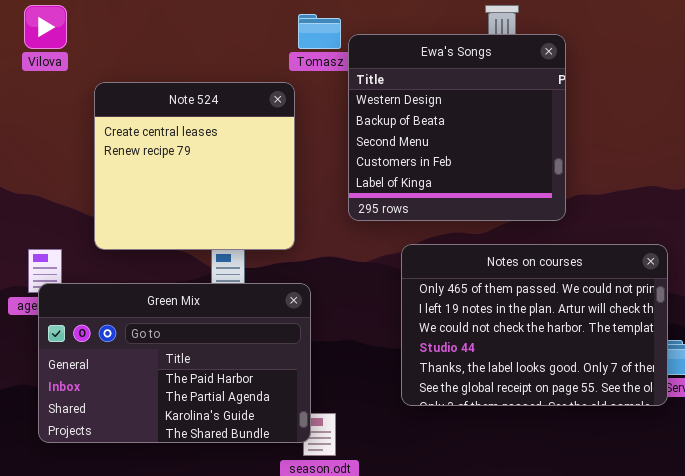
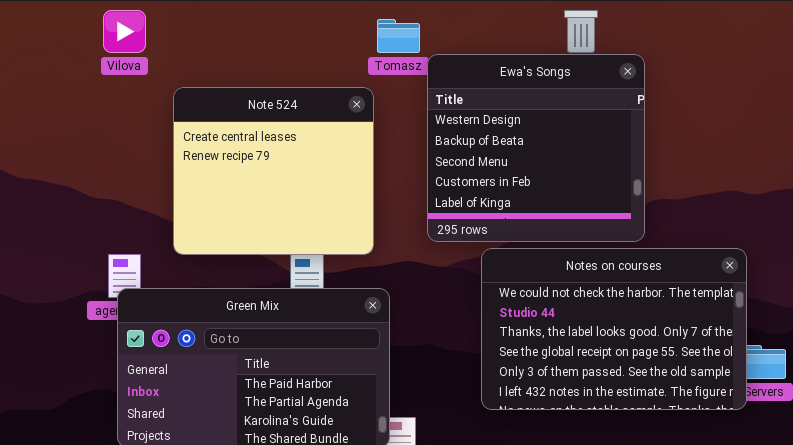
Ewa's Songs: [348,34,566,221] -> [427,54,645,242], moved
Notes on courses: [401,244,668,406] -> [481,248,747,410], scrolled down 2 rows

